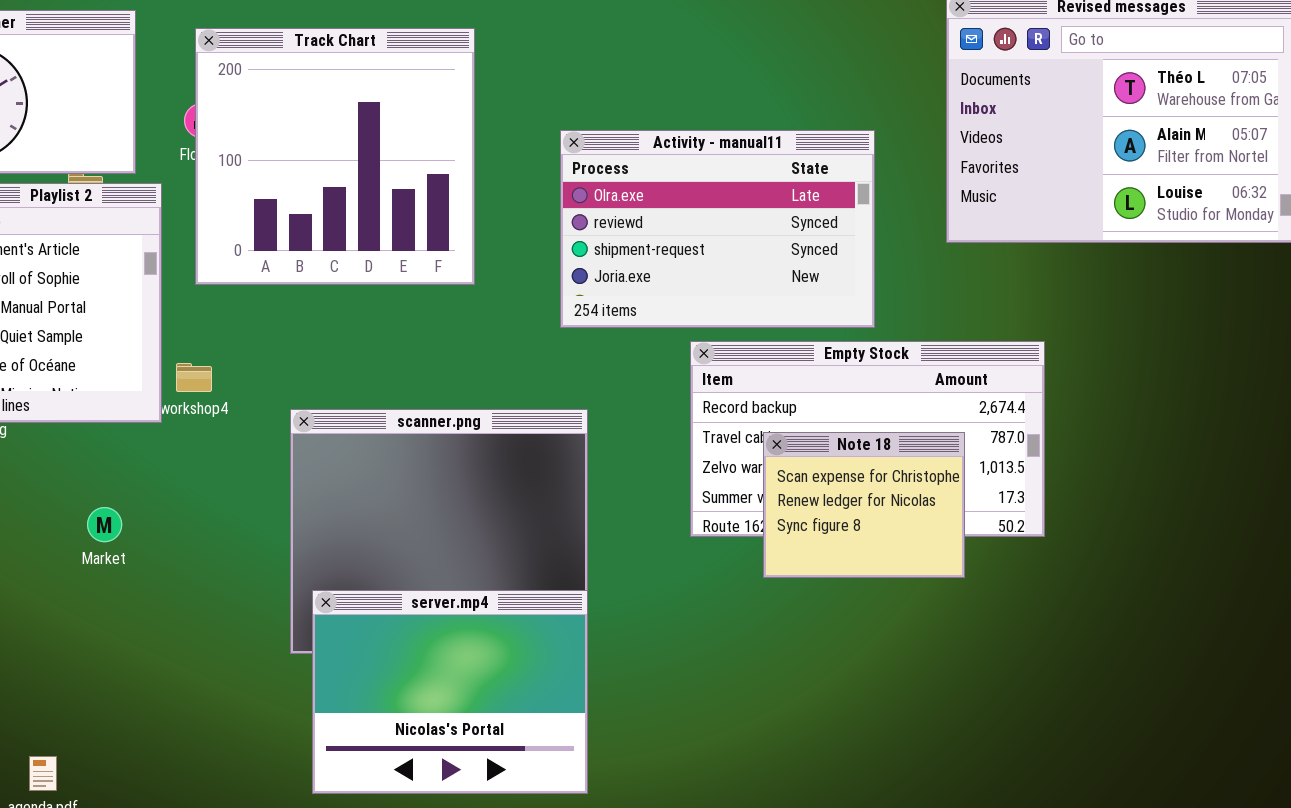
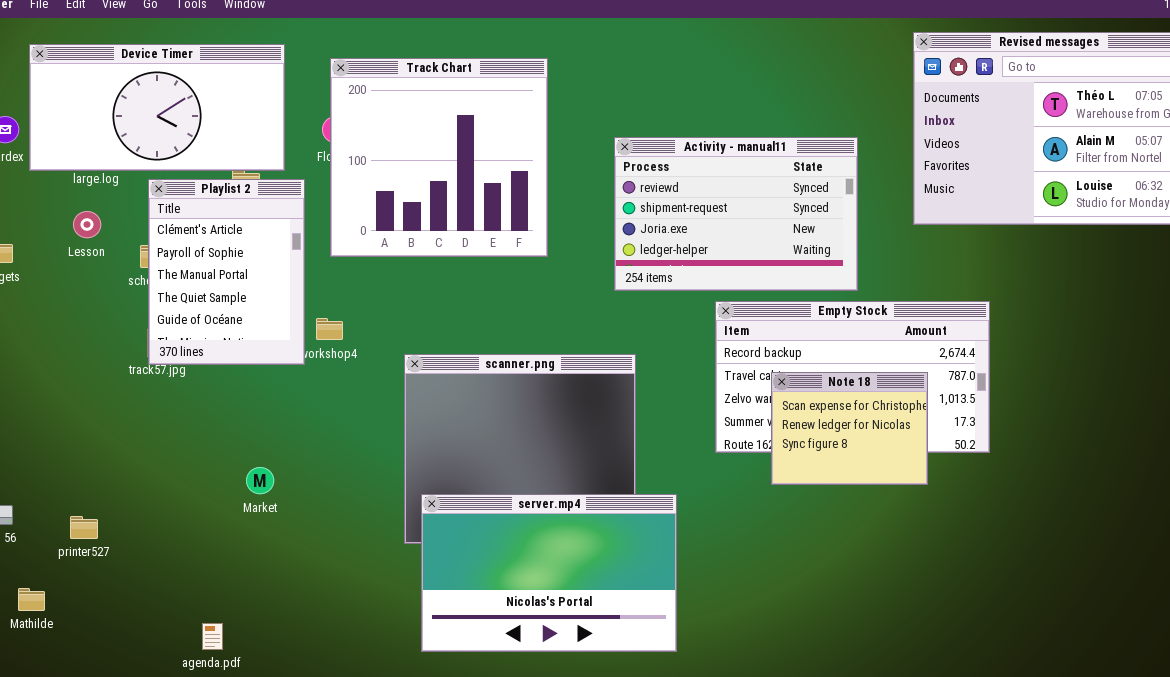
Activity - manual11: [560,130,875,328] -> [614,137,858,291], scrolled down 1 row
Market: [87,507,122,542] -> [246,467,274,494], moved
server.mp4: [312,590,588,794] -> [421,494,677,652], resized

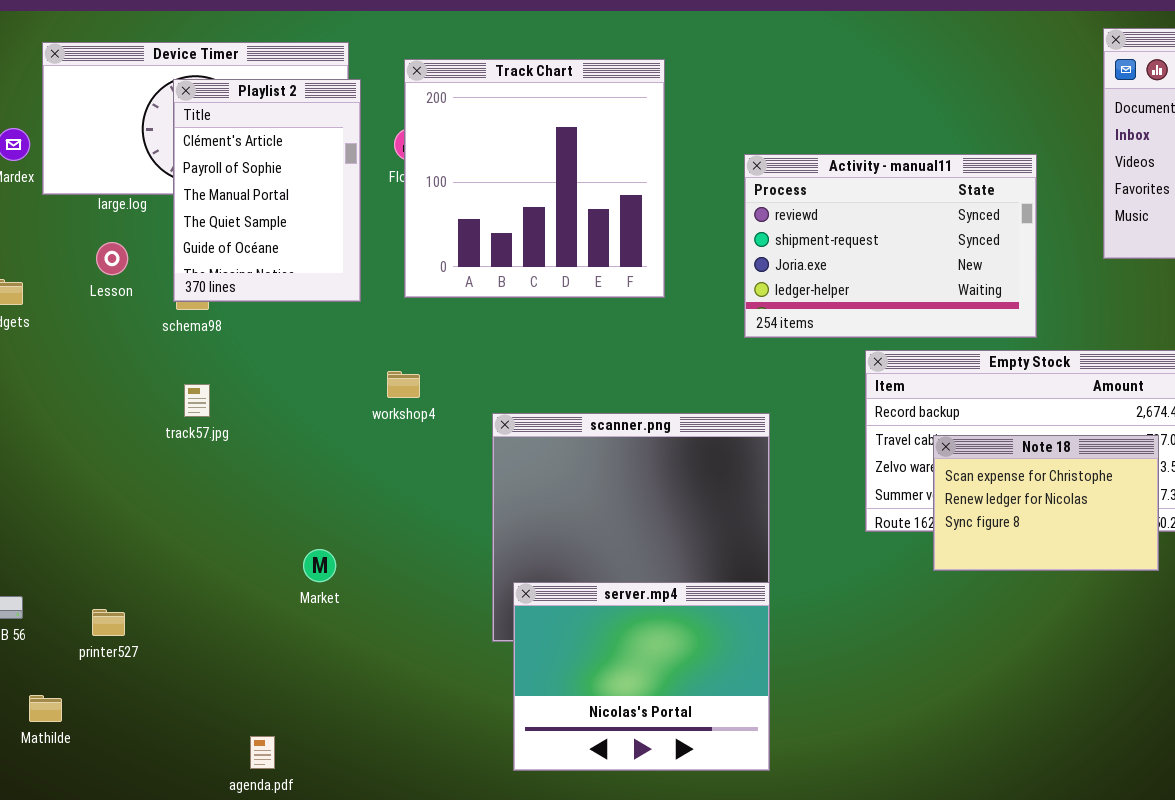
Playlist 2: [148,179,305,365] -> [173,79,361,302], moved
Note 18: [771,372,928,485] -> [933,435,1159,571], resized
server.mp4: [421,494,677,652] -> [513,582,770,771], resized

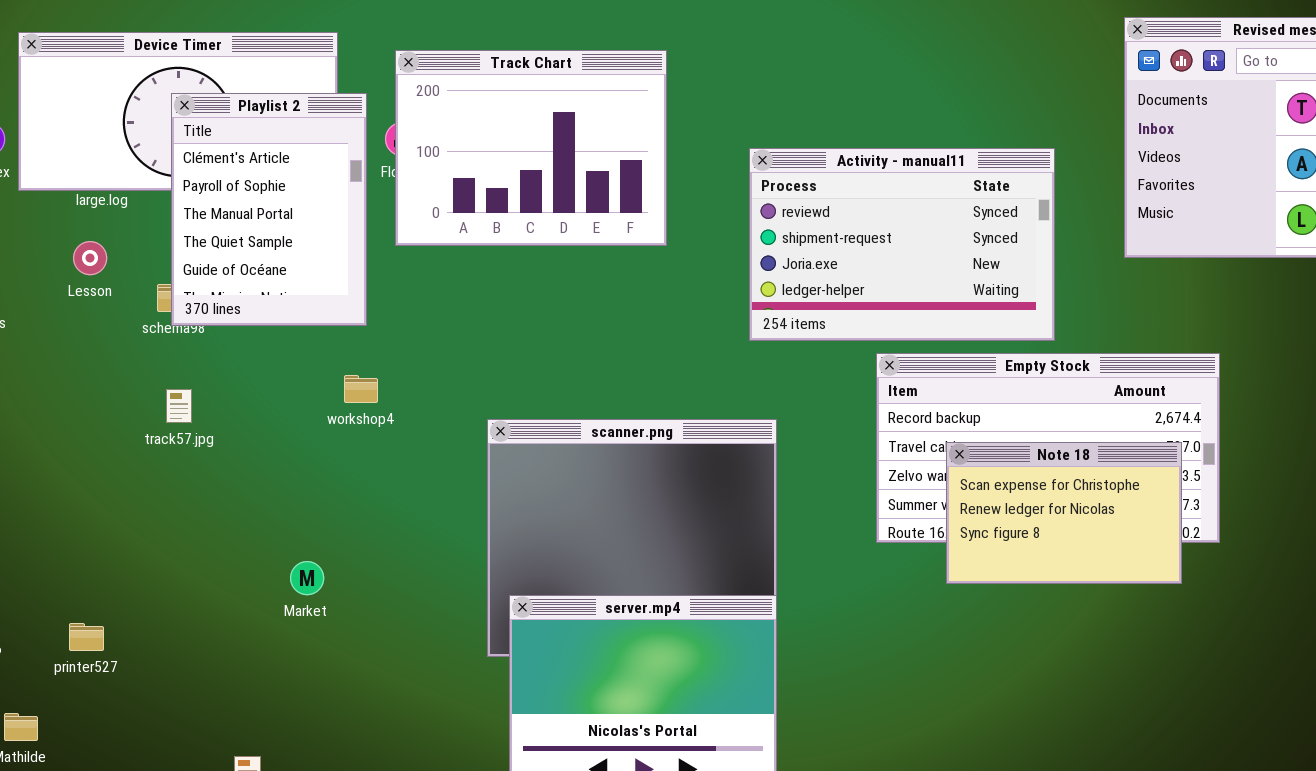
Track Chart: [404,59,665,298] -> [395,50,667,246], resized
Playlist 2: [173,79,361,302] -> [171,93,367,326], moved
workshop4: [387,371,420,398] -> [344,375,378,403], moved

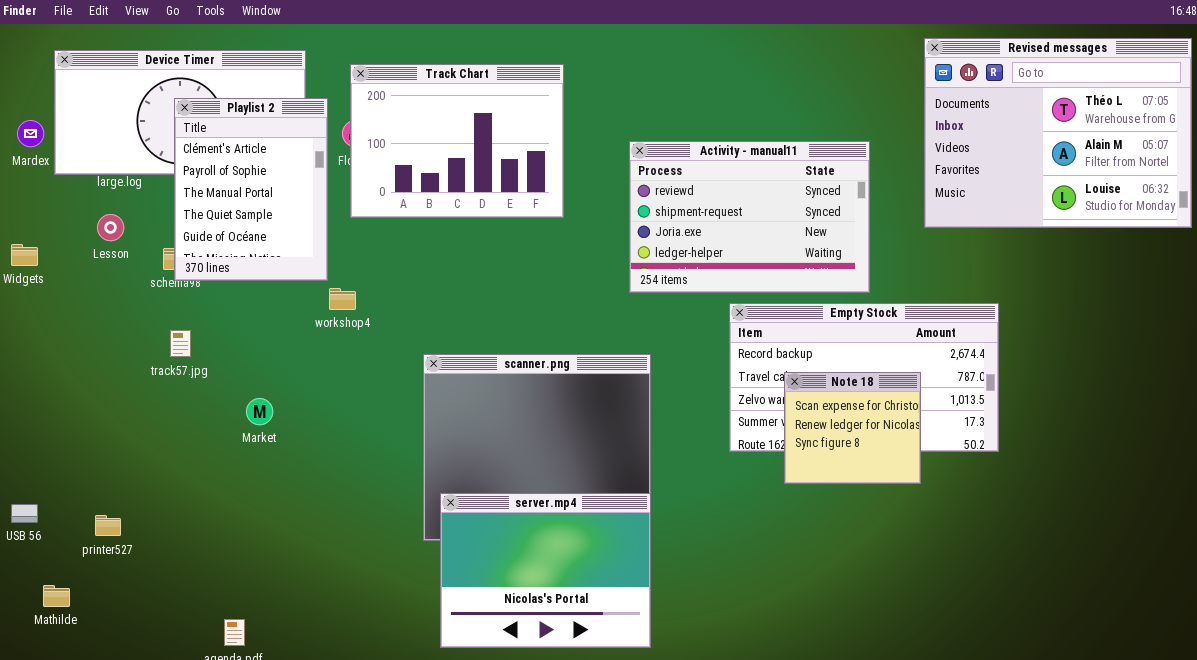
workshop4: [344,375,378,403] -> [329,288,356,310], moved
Note 18: [946,442,1182,584] -> [784,372,921,484], resized
Market: [290,561,324,595] -> [246,398,273,425], moved

